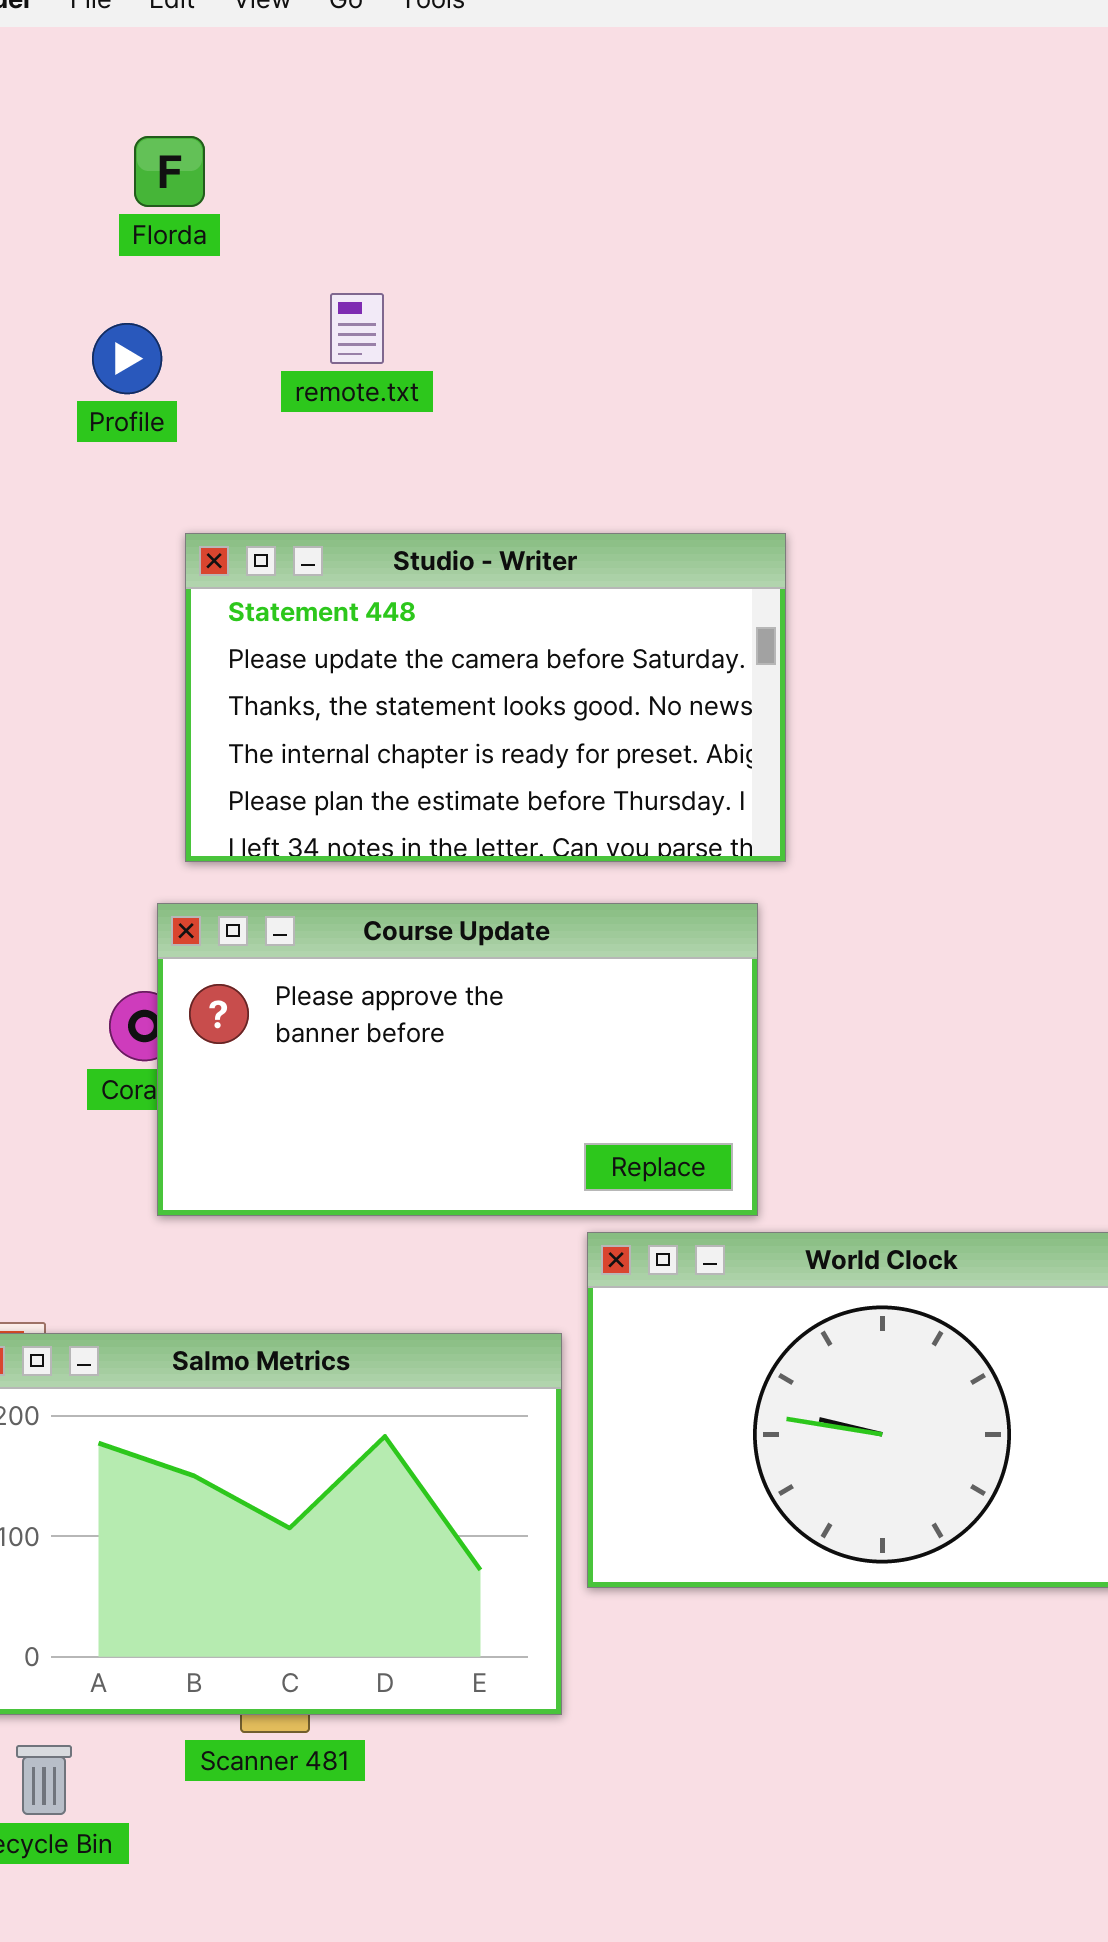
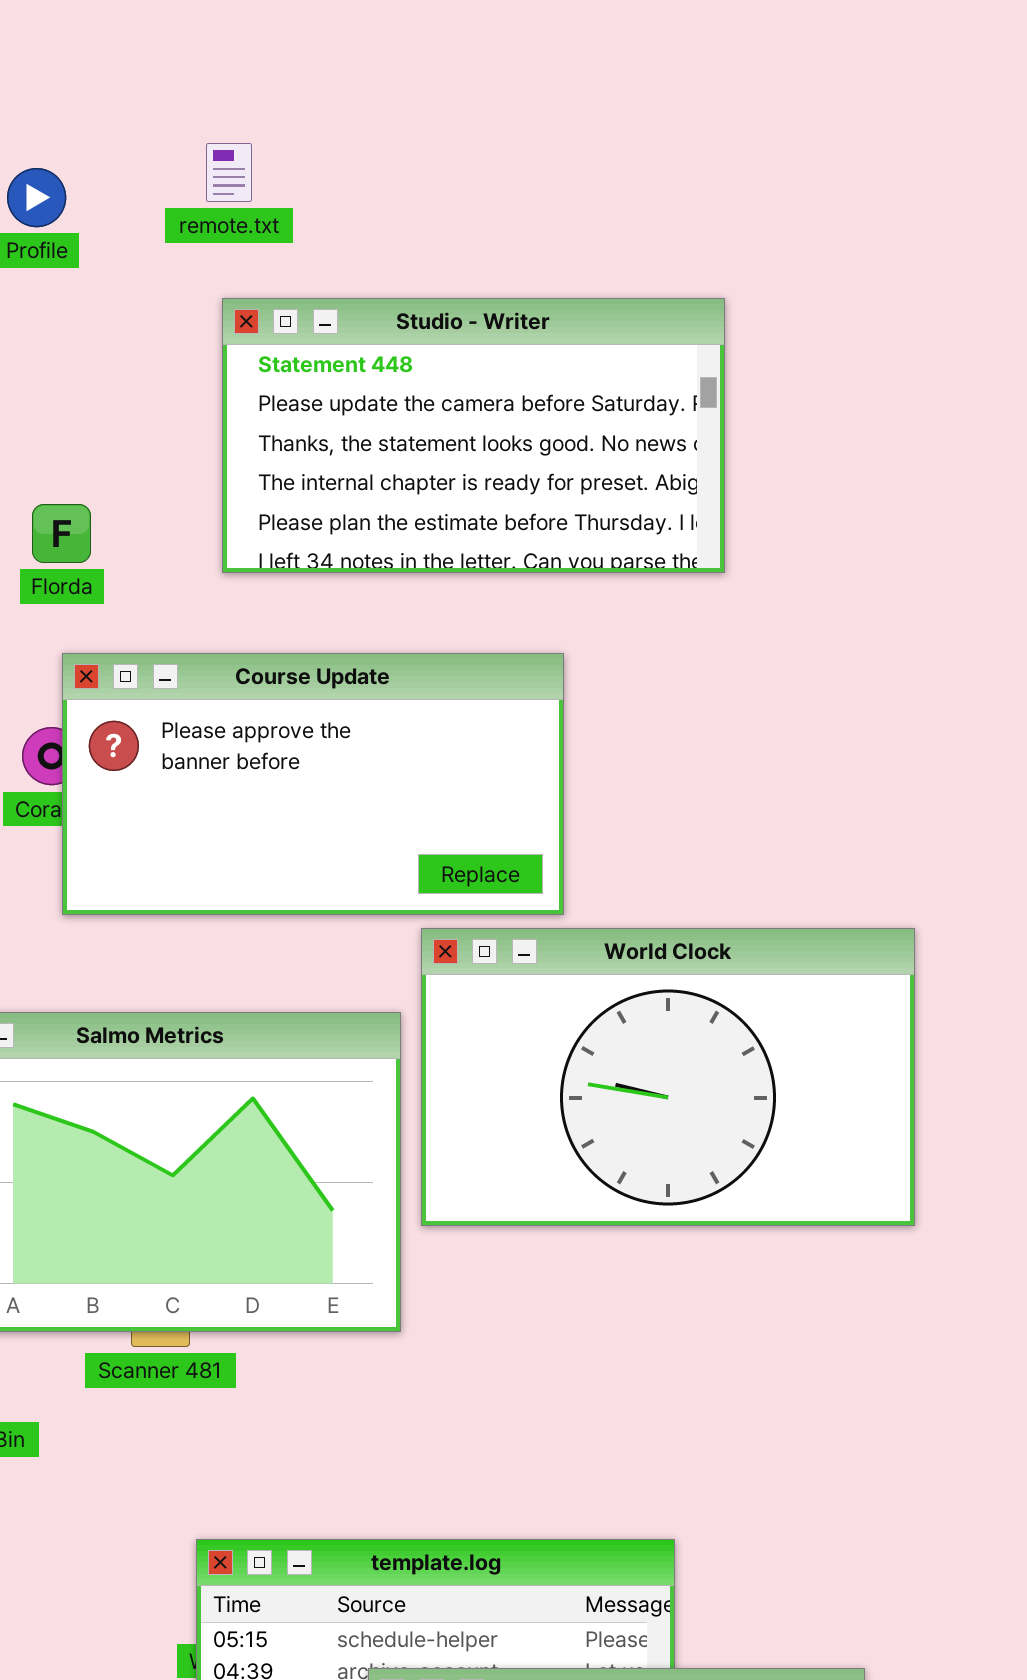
Florda: [134,136,205,207] -> [32,504,91,563], moved
Studio - Writer: [185,533,786,862] -> [222,298,725,573], moved

